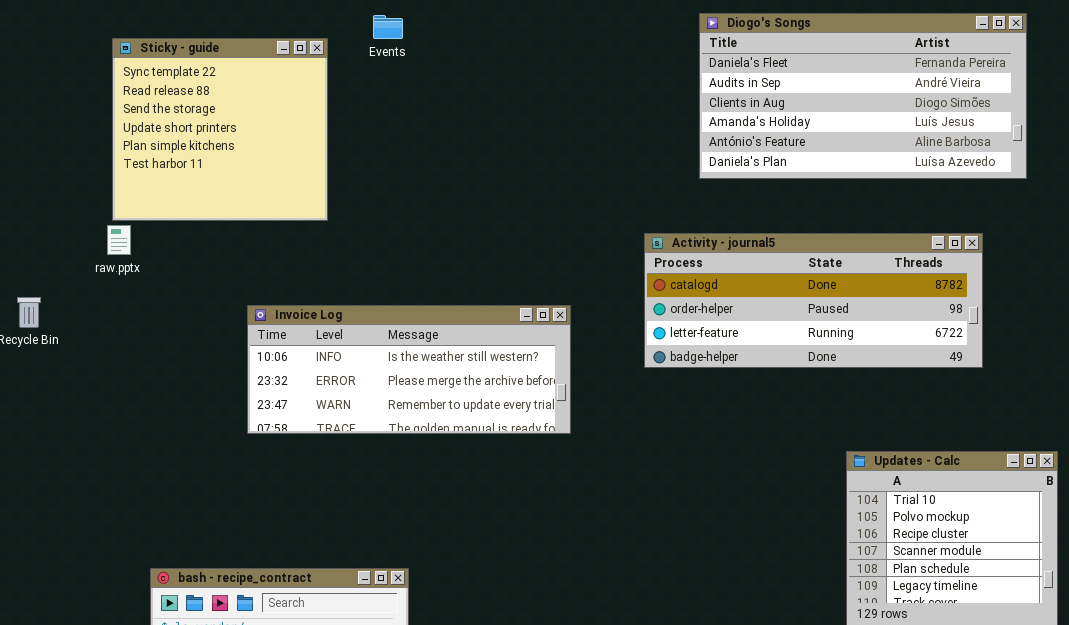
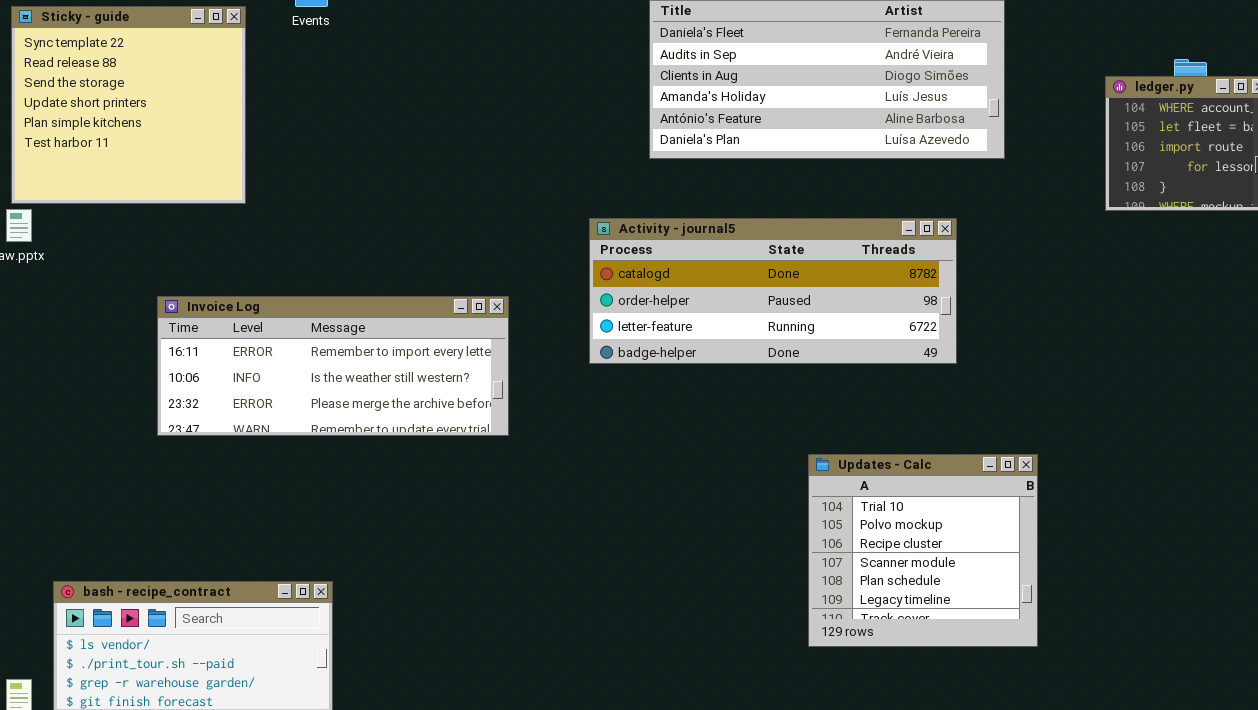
Invoice Log: [247,305,571,434] -> [157,296,509,436], scrolled up 1 row

